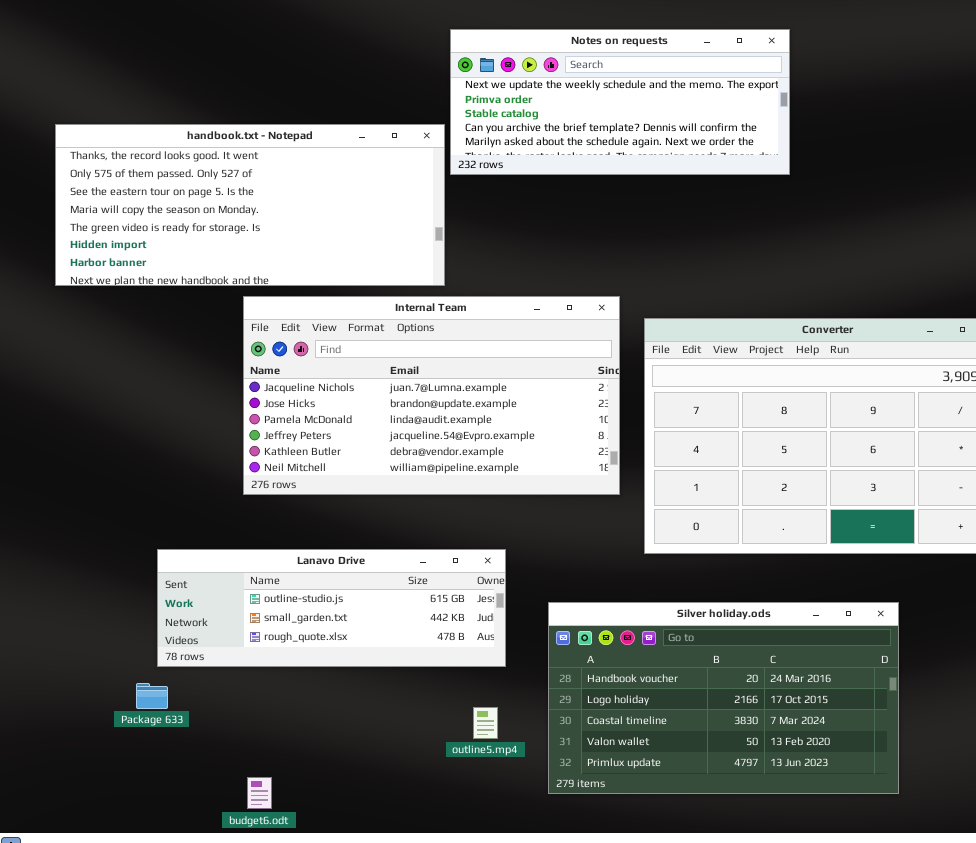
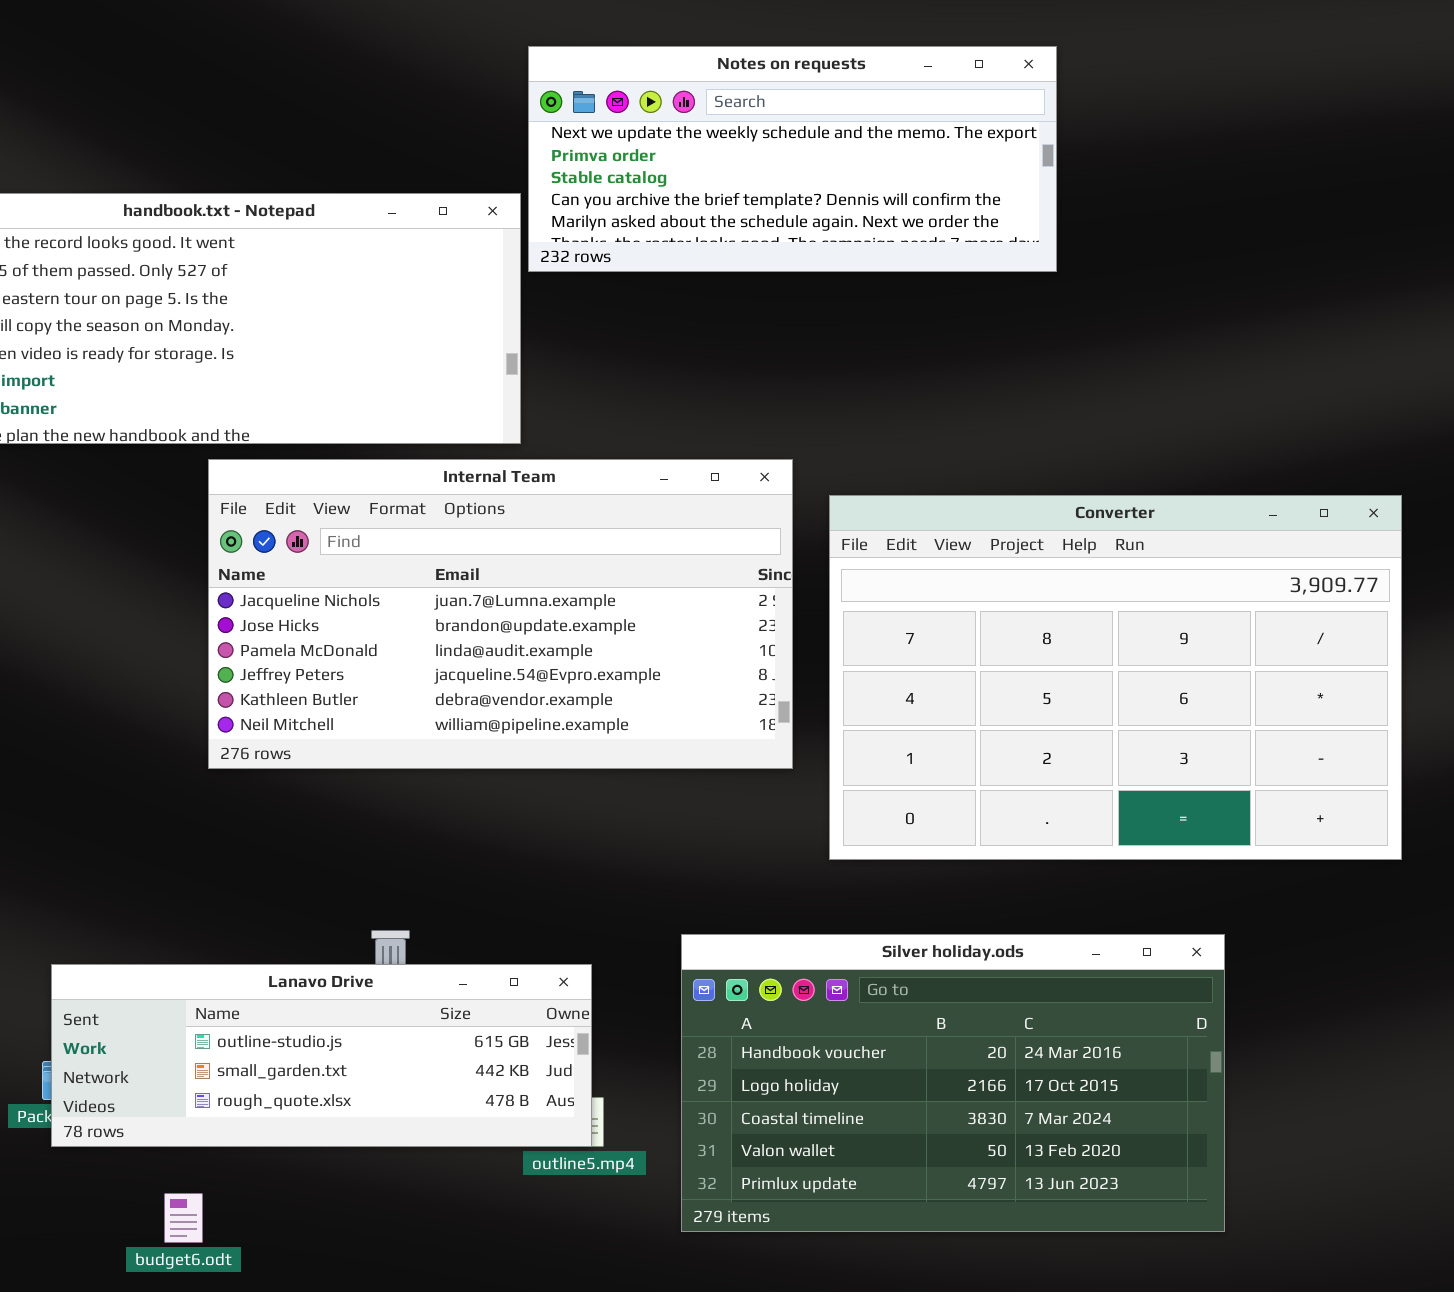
Lanavo Drive: [157,549,506,667] -> [51,964,592,1147], moved
budget6.odt: [247,777,272,809] -> [164,1193,203,1243], moved

